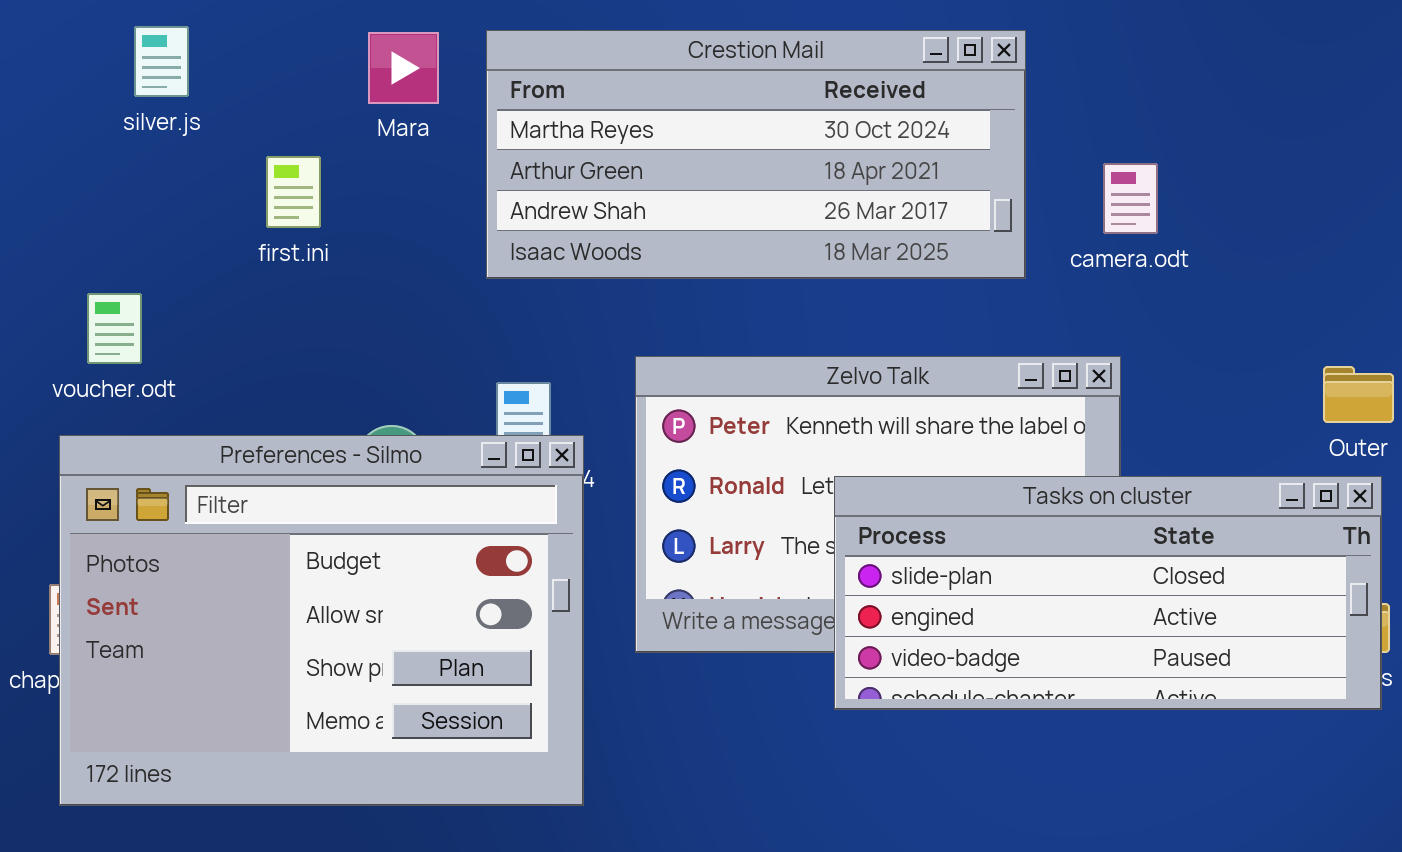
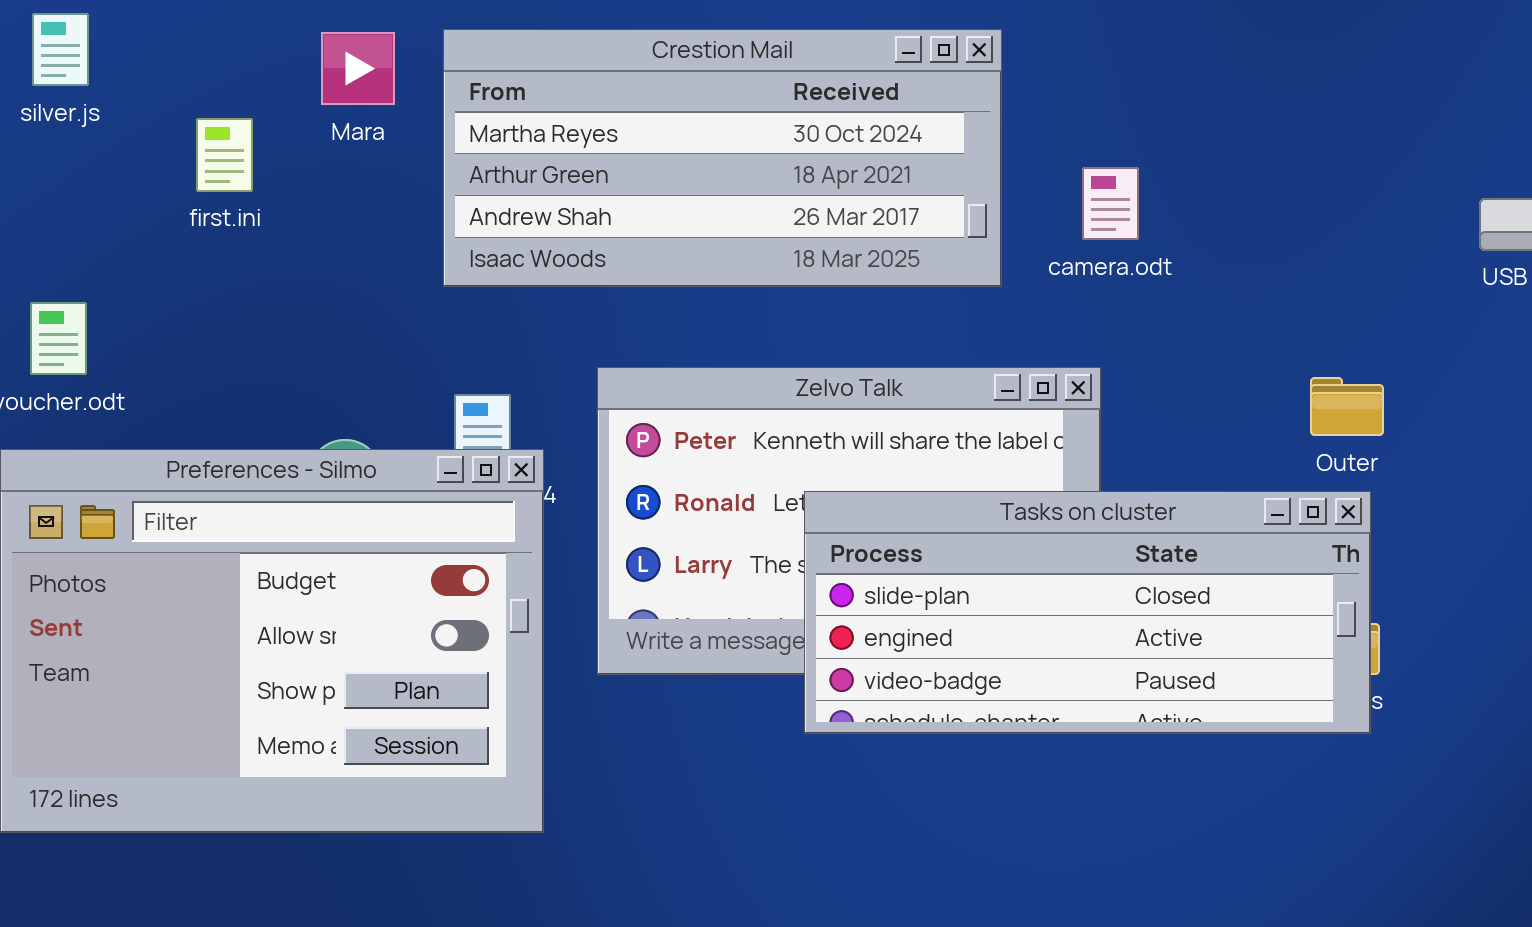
silver.js: [134,26,189,97] -> [32,13,89,86], moved
first.ini: [266,156,321,228] -> [196,118,253,192], moved

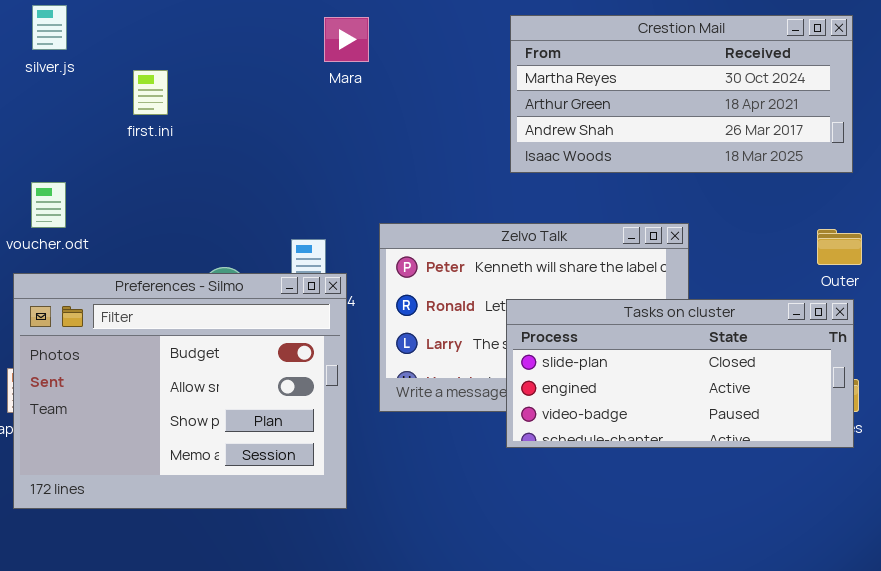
Crestion Mail: [443,29,1002,287] -> [510,15,853,173], moved
Mara: [321,32,395,105] -> [324,17,369,62], moved

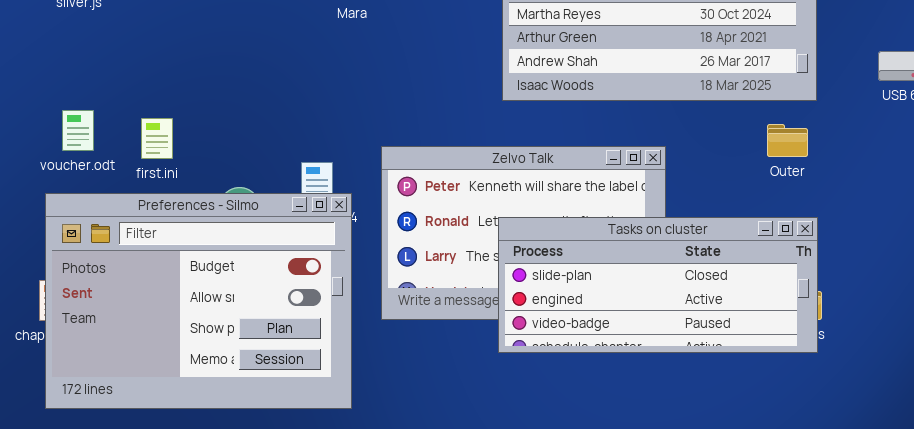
first.ini: [133,70,168,115] -> [141,118,173,159], moved
Outer: [817,229,862,265] -> [767,124,808,157], moved

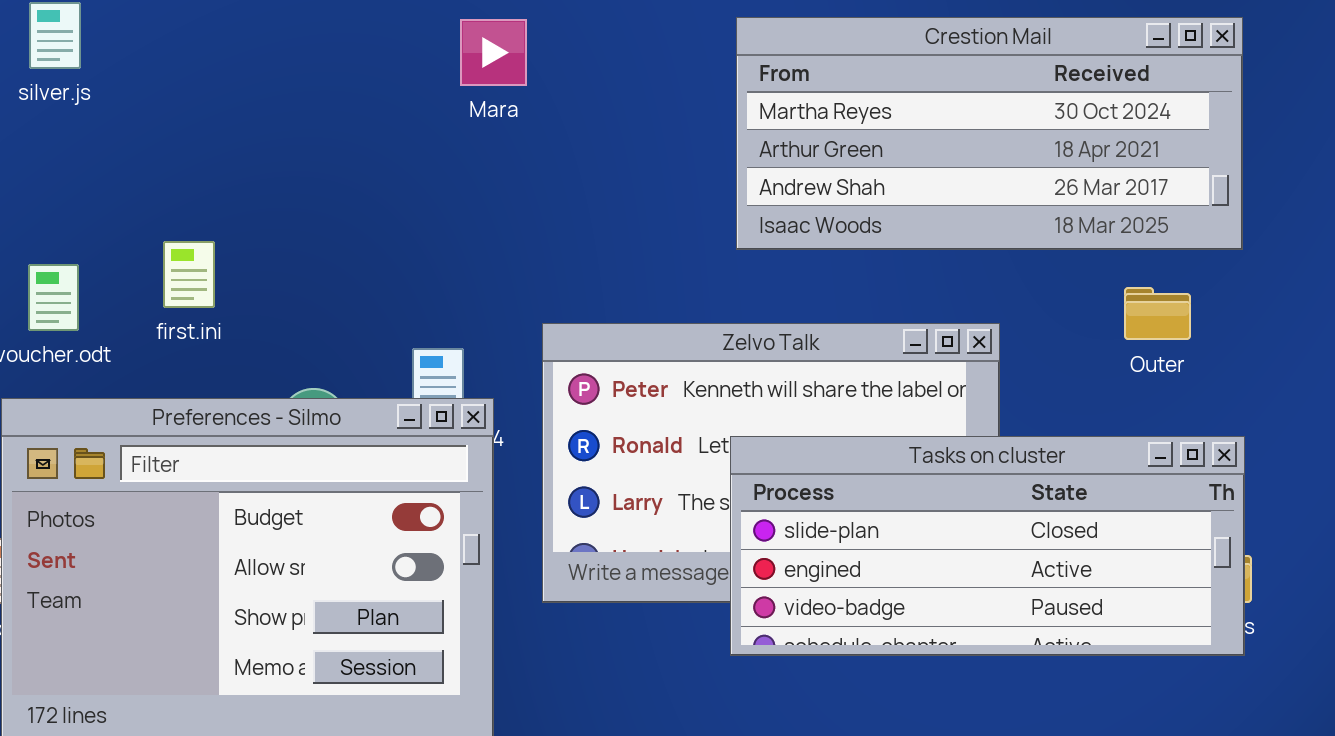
first.ini: [141,118,173,159] -> [163,241,215,308], moved
Outer: [767,124,808,157] -> [1124,287,1191,340], moved

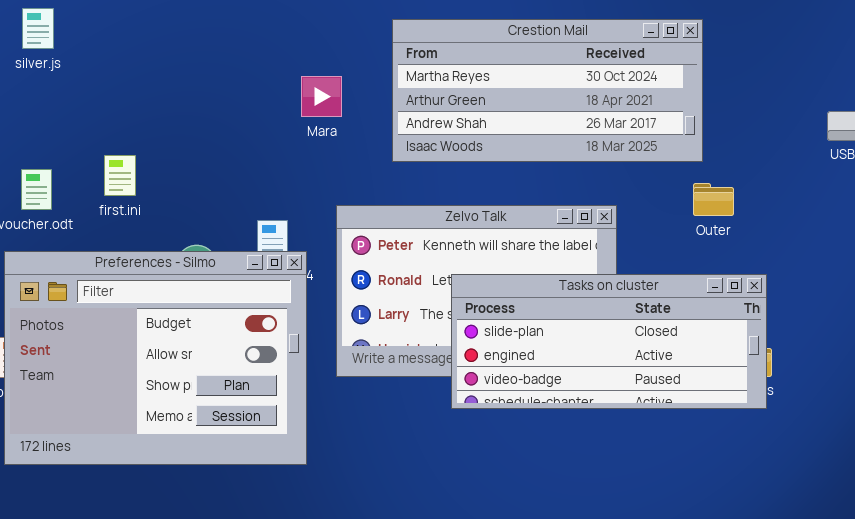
Crestion Mail: [736,17,1243,250] -> [392,19,703,162], moved
Mara: [460,19,527,86] -> [301,76,342,117], moved

